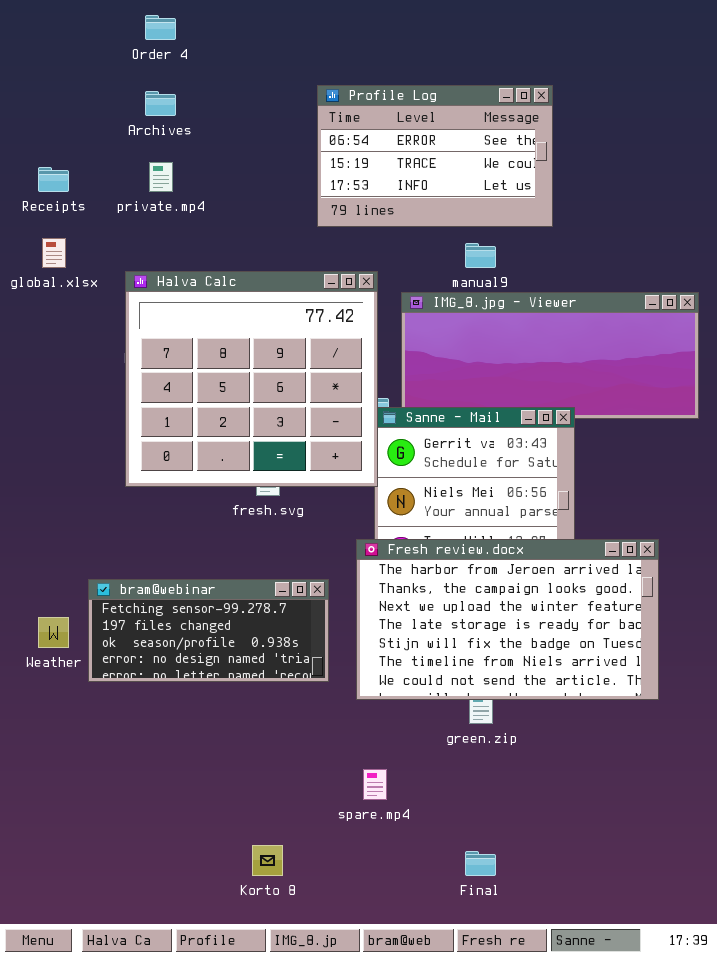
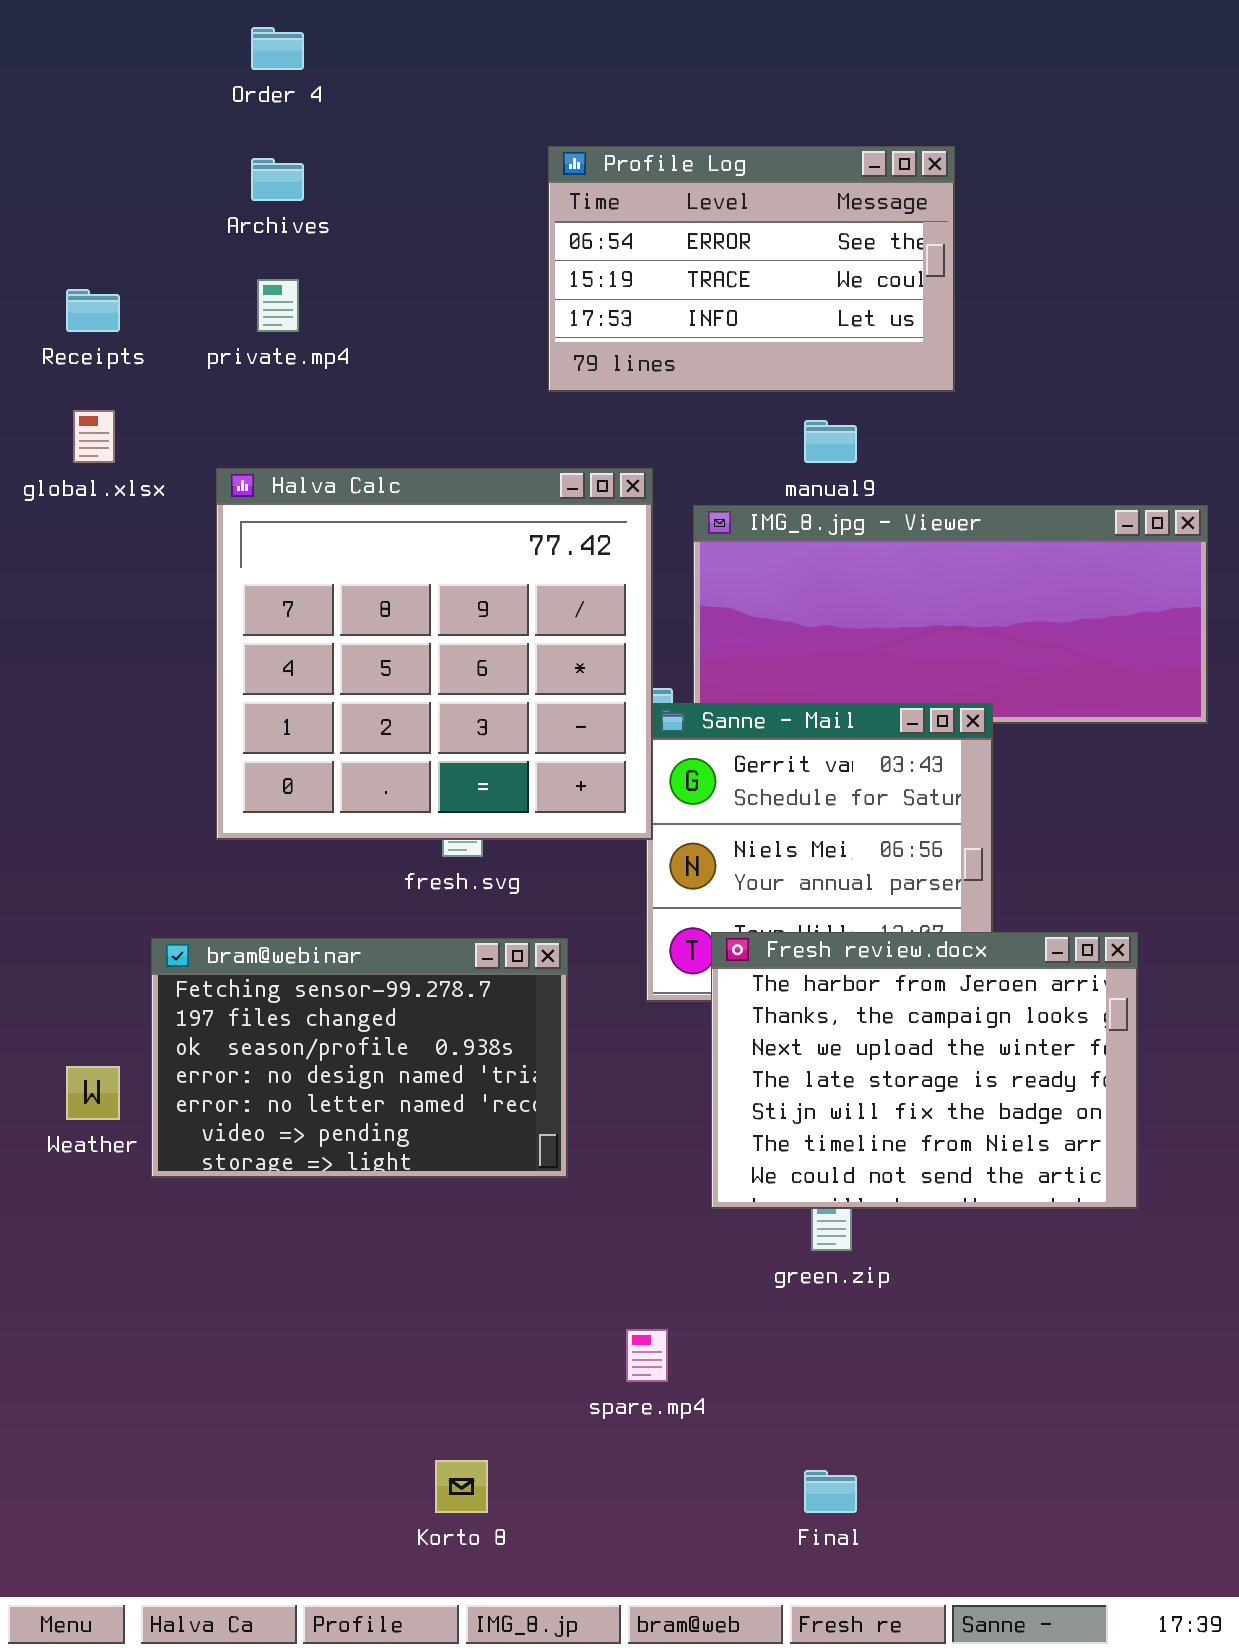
Fresh review.docx: [356,539,659,700] -> [711,932,1138,1209], resized
bram@webinar: [88,579,329,682] -> [151,938,568,1178], resized

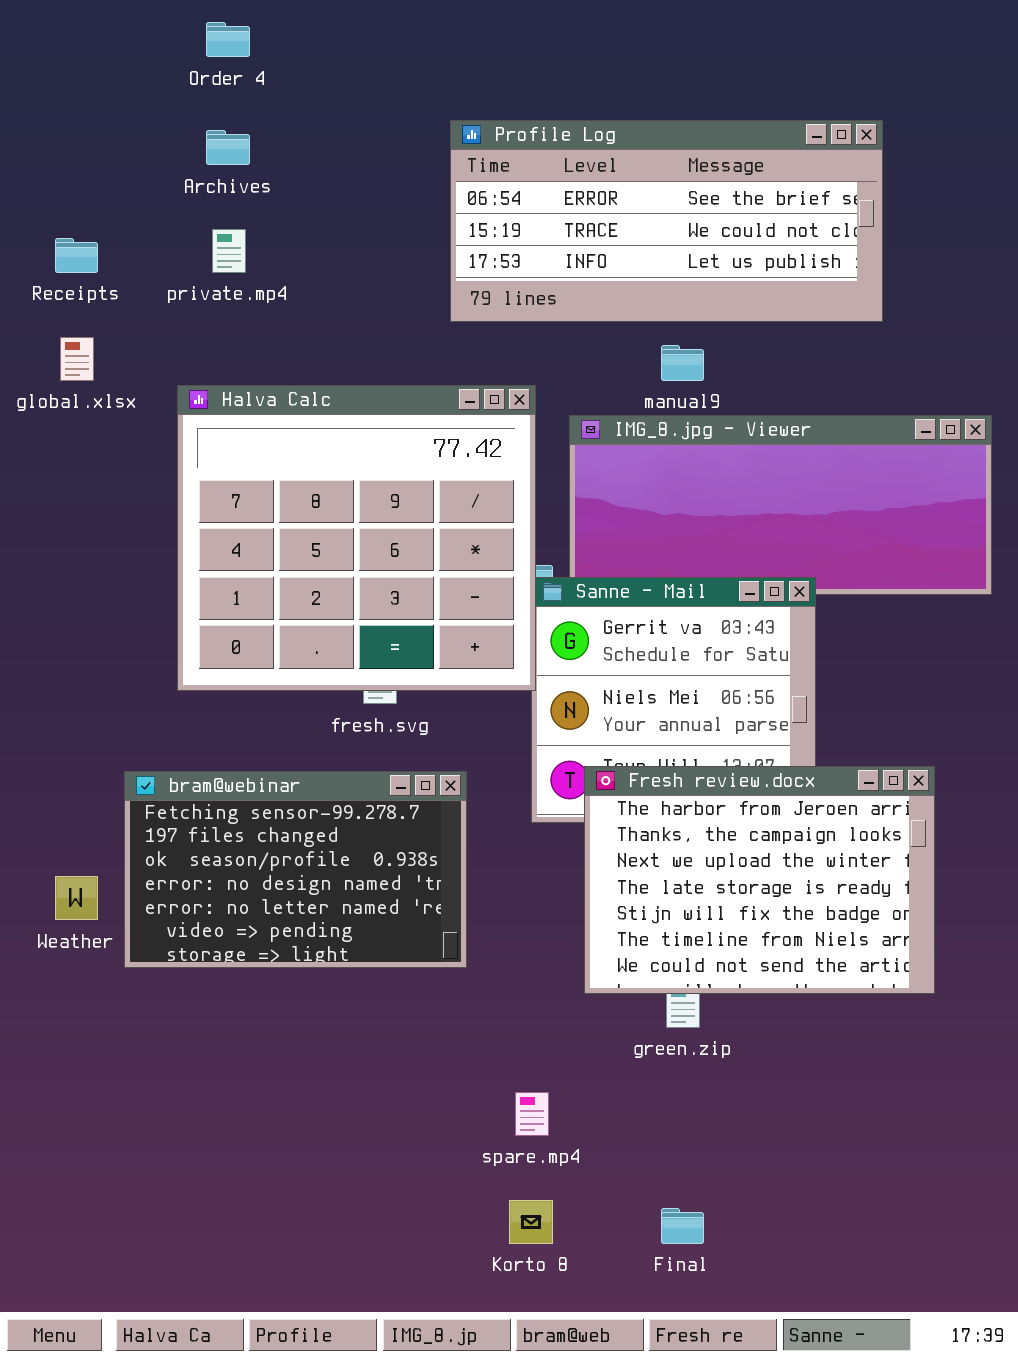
Profile Log: [548,146,955,392] -> [450,120,883,322], resized
Korto 8: [435,1460,488,1513] -> [509,1200,553,1244], moved

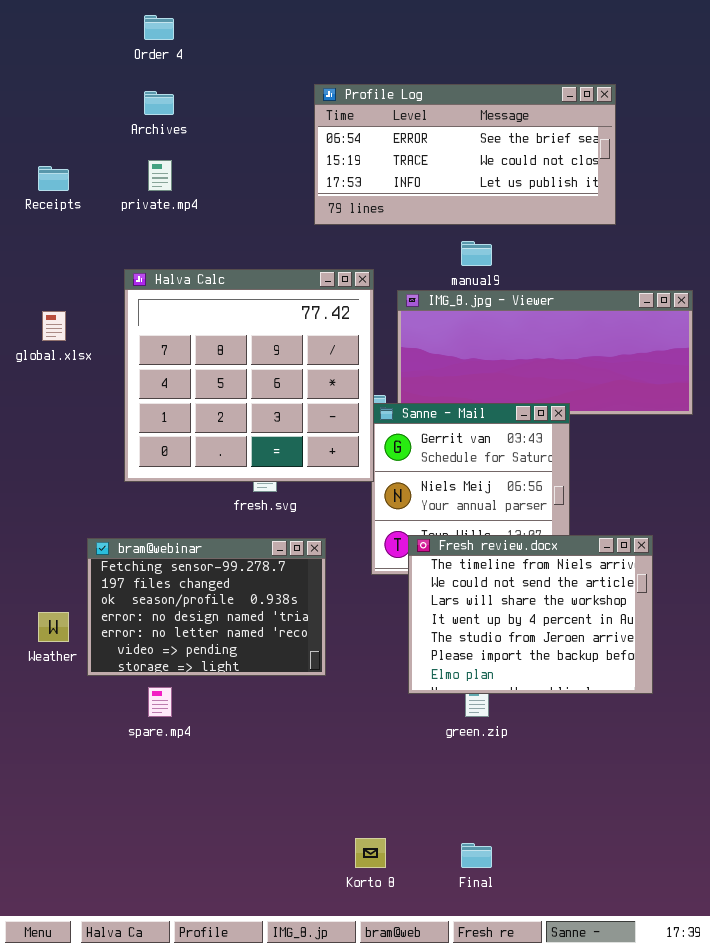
global.xlsx: [60,337,94,381] -> [42,311,66,341], moved
Fresh review.docx: [584,766,935,994] -> [408,535,653,694], scrolled down 5 rows
spare.mp4: [515,1092,549,1136] -> [148,687,172,717], moved

